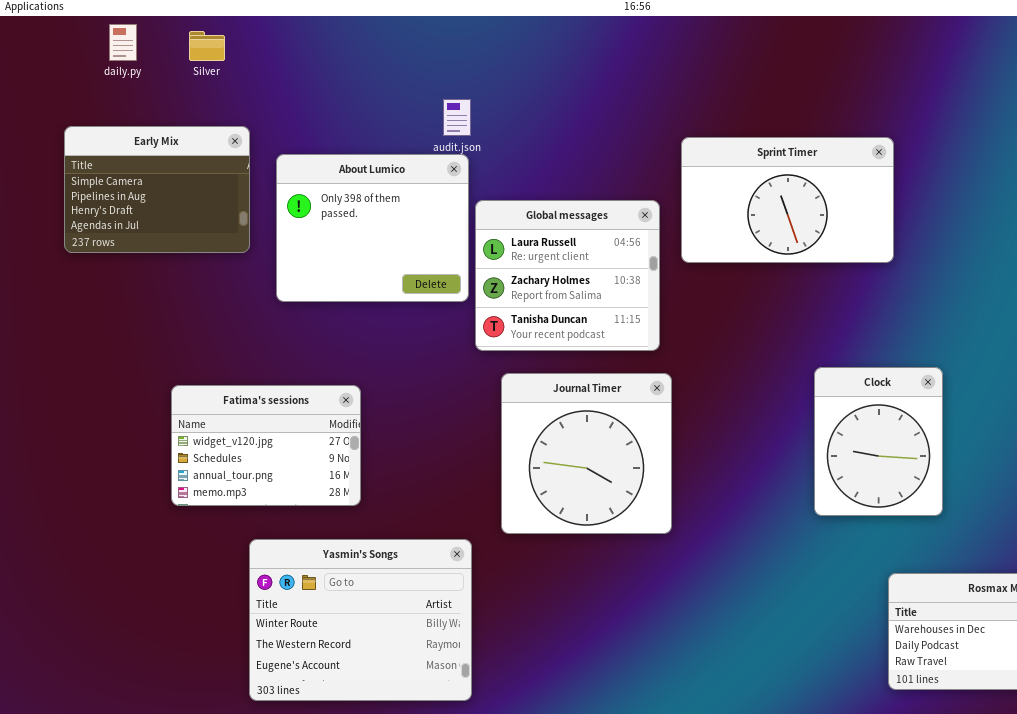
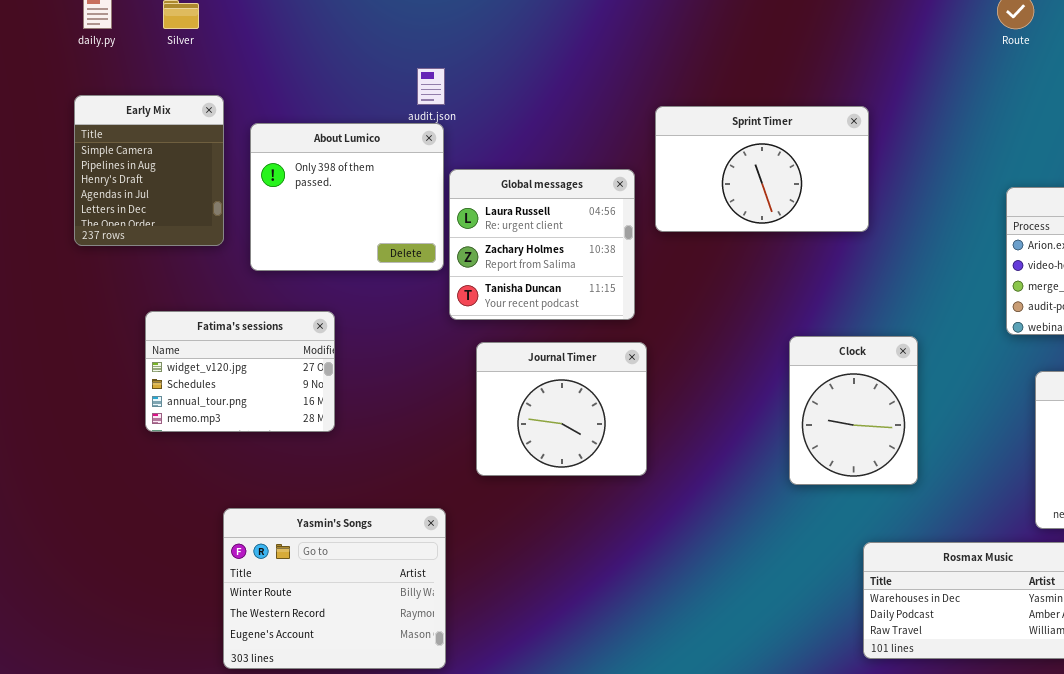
Early Mix: [64,126,250,253] -> [74,95,224,246], resized
Journal Timer: [501,373,672,534] -> [476,342,647,476], resized
Fatima's sessions: [171,385,361,506] -> [145,311,335,432], moved

